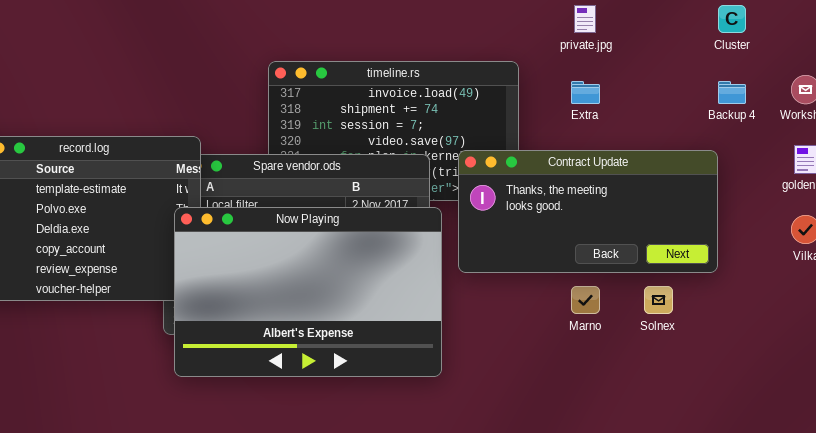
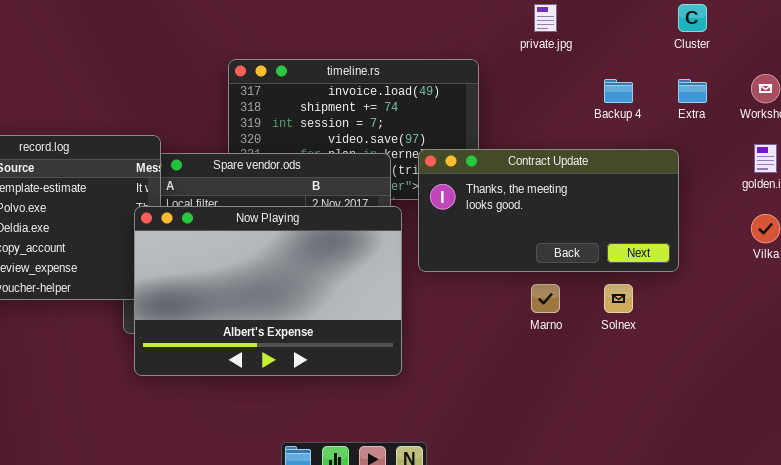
Extra: [571,81,600,104] -> [678,79,707,103], moved
Backup 4: [718,81,746,104] -> [604,79,633,103], moved

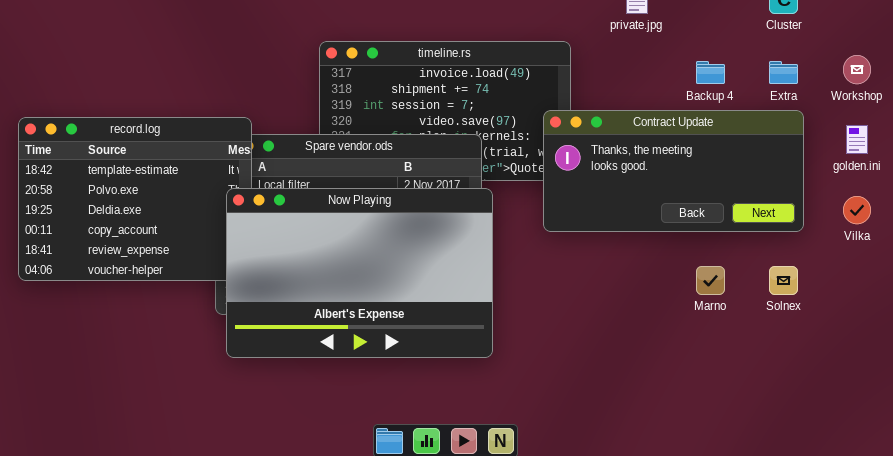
Contract Update: [418,149,679,272] -> [543,110,804,232], moved
Marno: [531,284,560,313] -> [696,266,725,295], moved
Solnex: [604,284,633,313] -> [769,266,798,295], moved

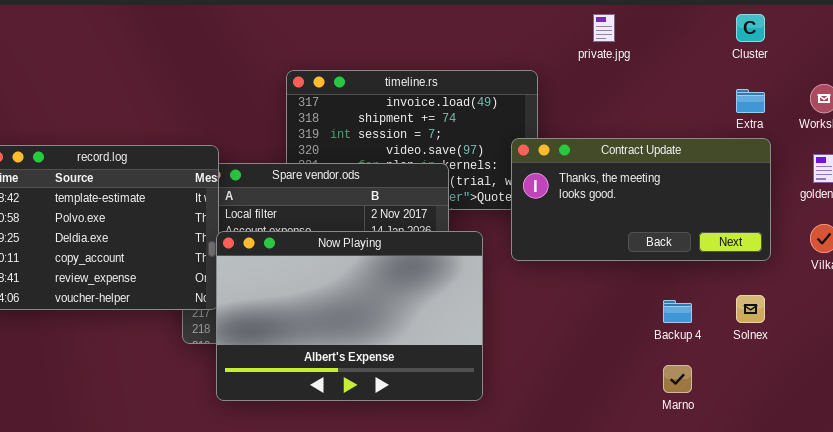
Backup 4: [696,61,725,84] -> [663,300,692,323], moved
Now Playing: [226,188,493,358] -> [216,231,483,401], moved
Marno: [696,266,725,295] -> [663,365,692,393], moved

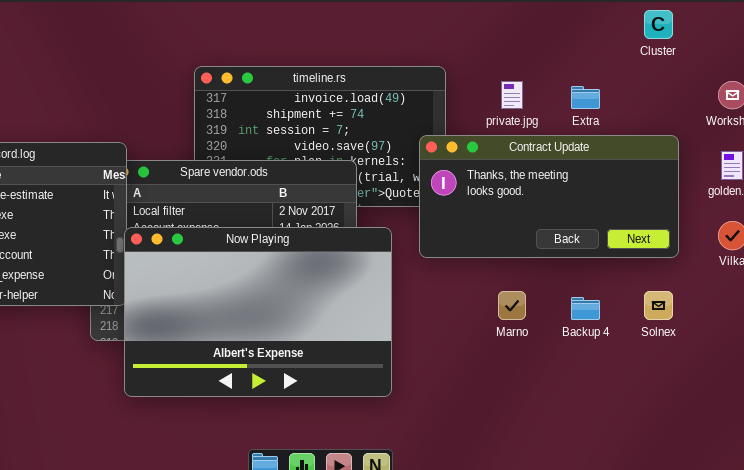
private.jpg: [593,14,615,42] -> [501,81,523,109], moved
Extra: [736,89,765,113] -> [571,86,600,109], moved
Marno: [663,365,692,393] -> [498,291,526,320], moved

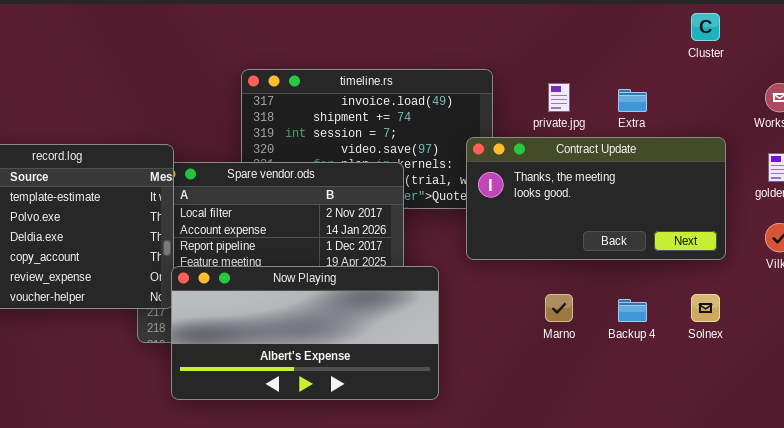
Now Playing: [124,227,392,397] -> [171,266,439,400], resized

